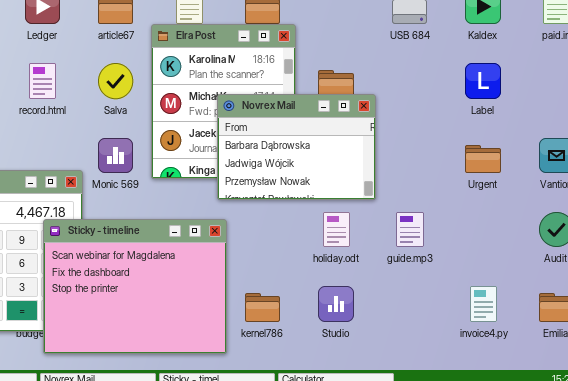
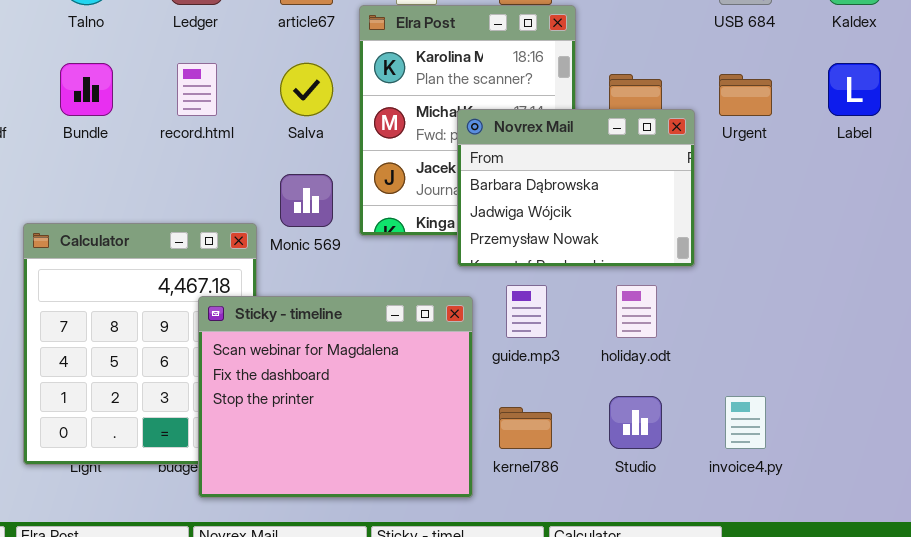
Urgent: [465,145,501,173] -> [719,74,772,116], moved
guide.mp3: [396,212,424,247] -> [506,285,547,338], moved
invoice4.py: [470,286,497,322] -> [725,396,766,449], moved

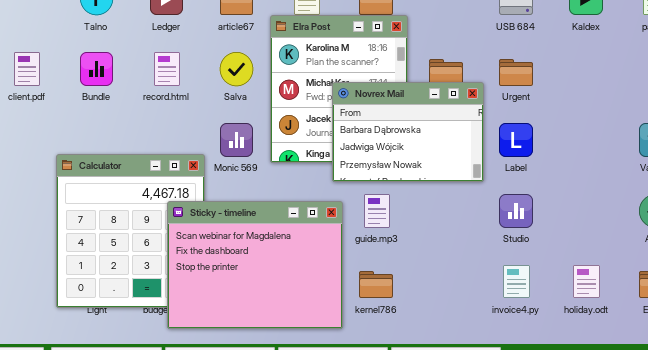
Label: [828,63,881,116] -> [499,123,533,157], moved
holiday.odt: [616,285,657,338] -> [573,265,600,298], moved
Studio: [609,396,662,449] -> [499,194,533,228], moved

